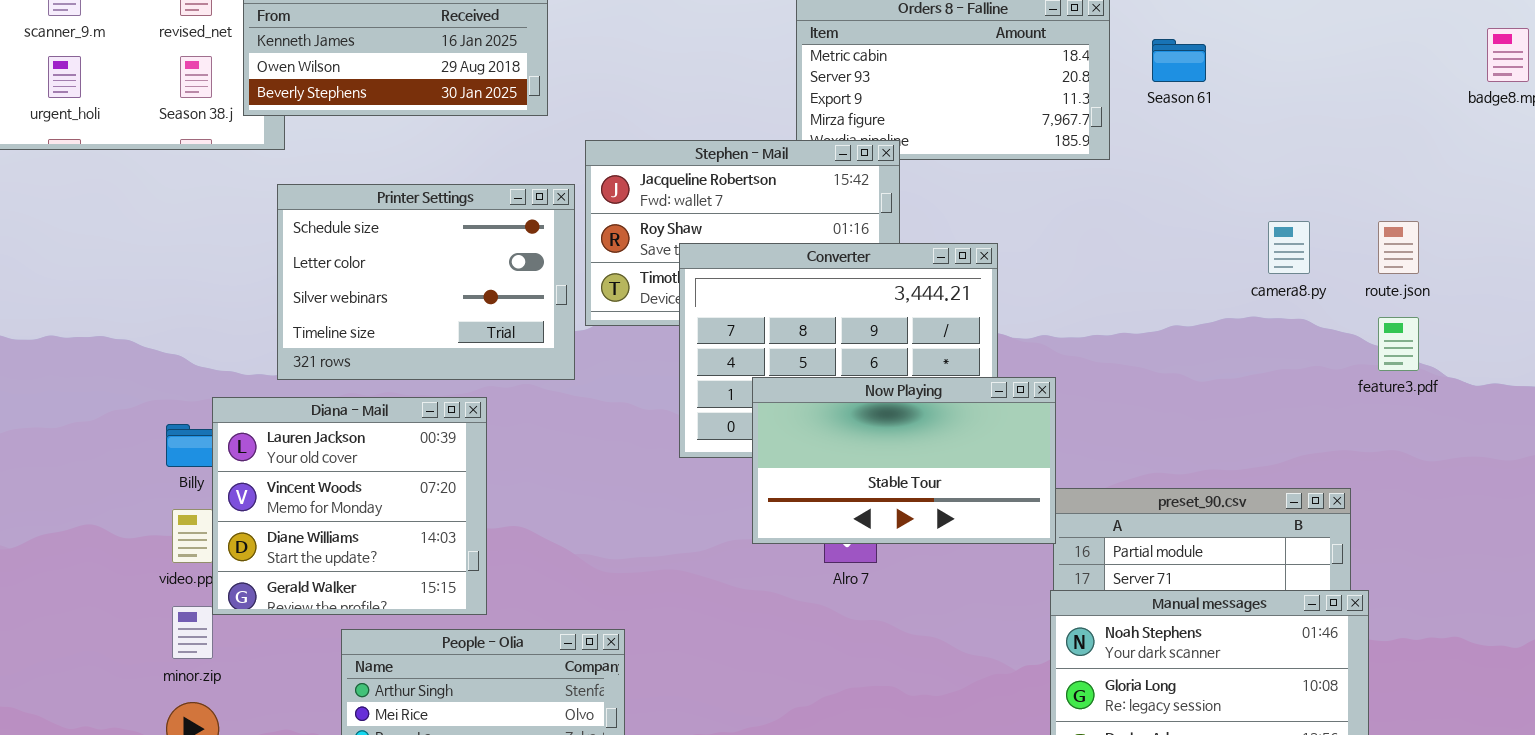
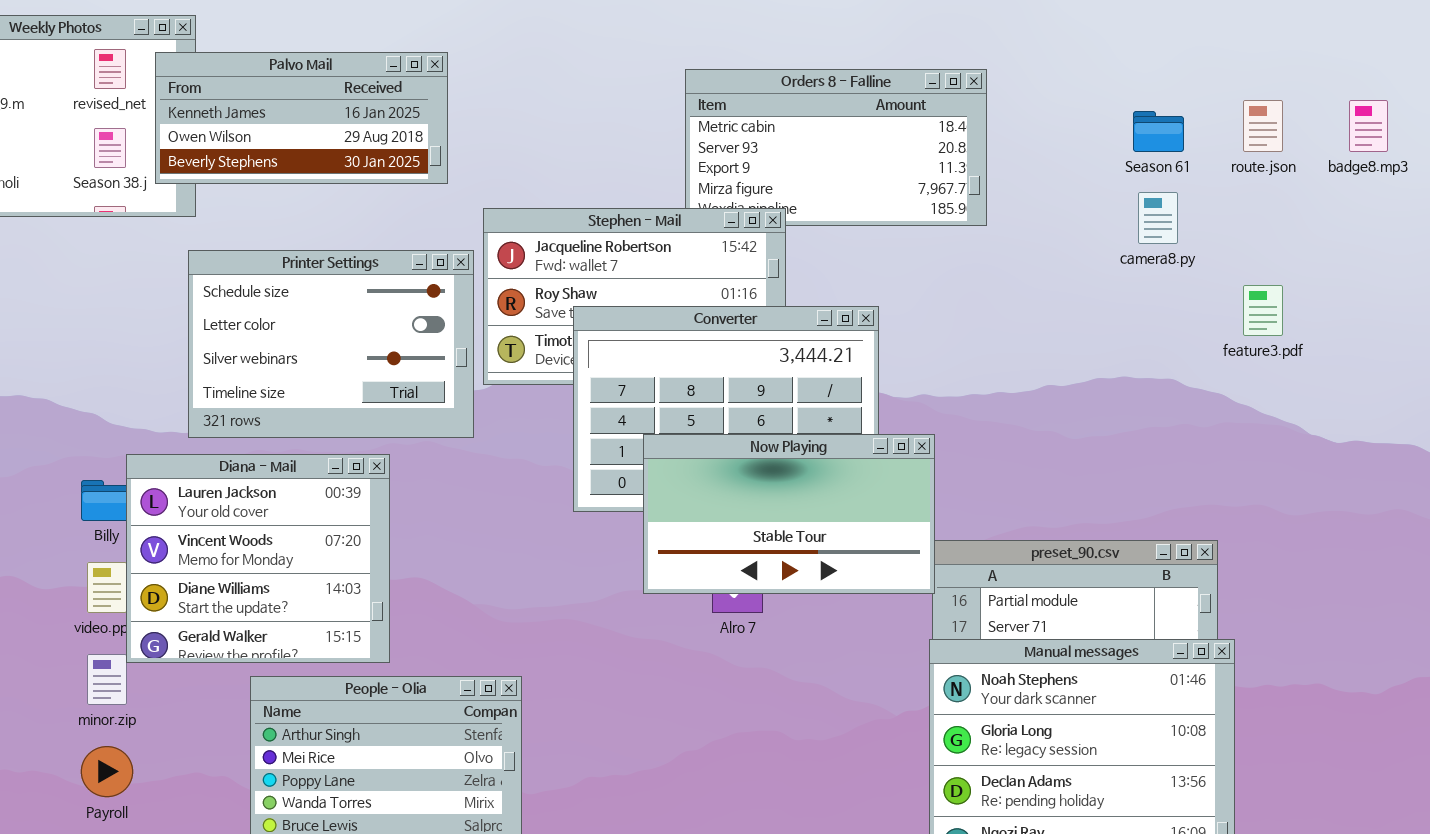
Season 61: [1152,39,1206,82] -> [1133,111,1184,152], moved
camera8.py: [1268,221,1310,274] -> [1138,192,1178,244], moved
route.json: [1378,221,1419,274] -> [1243,100,1283,152], moved
feature3.pdf: [1378,317,1419,371] -> [1243,285,1283,336], moved

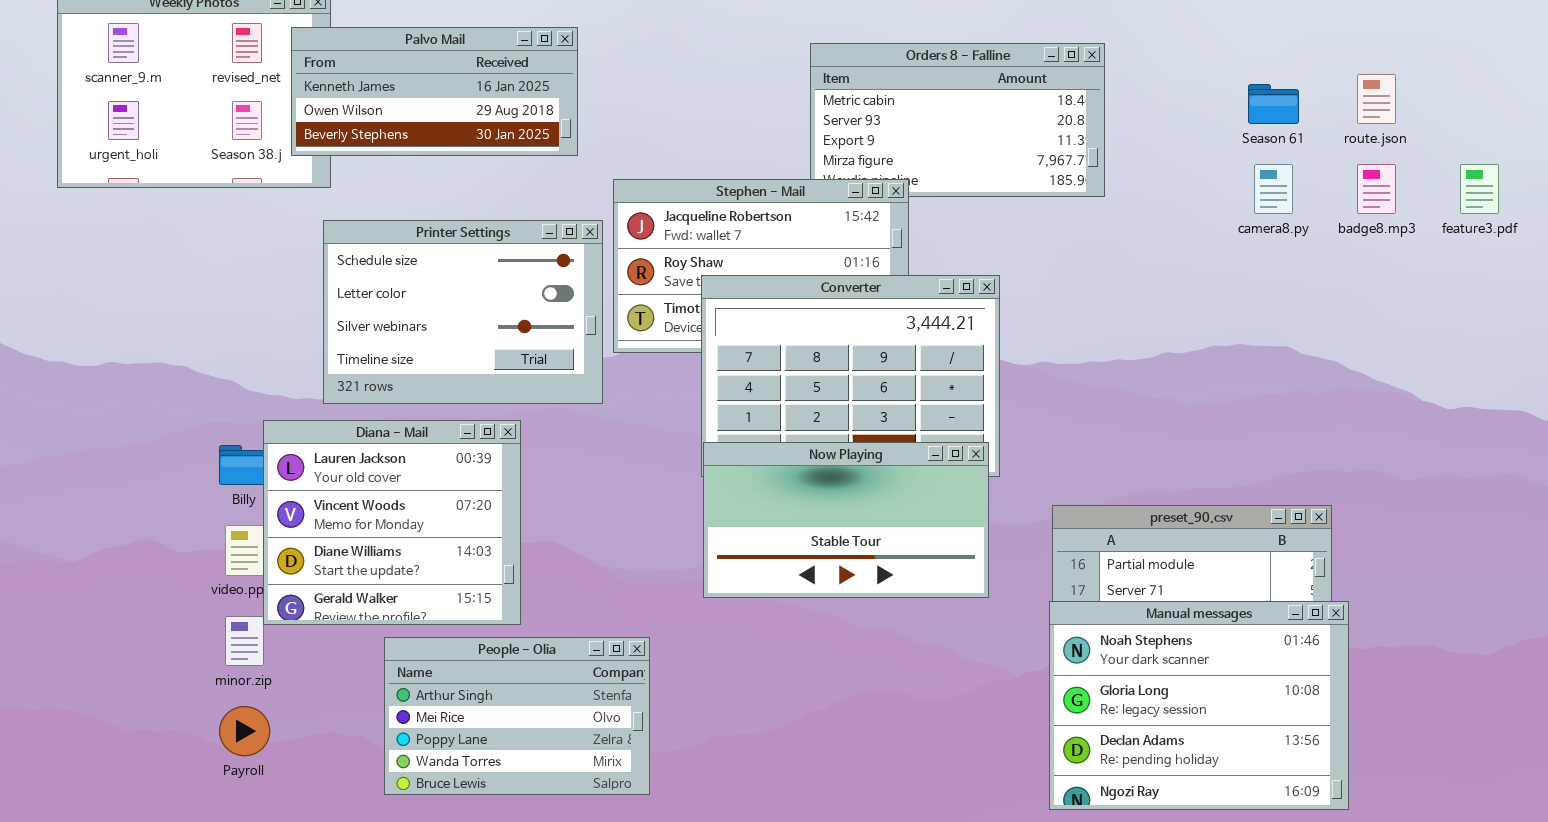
badge8.mp3: [1349,100,1388,152] -> [1357,164,1396,214], moved
feature3.pdf: [1243,285,1283,336] -> [1460,164,1499,214], moved
Now Playing: [643,434,935,594] -> [703,442,989,598], moved

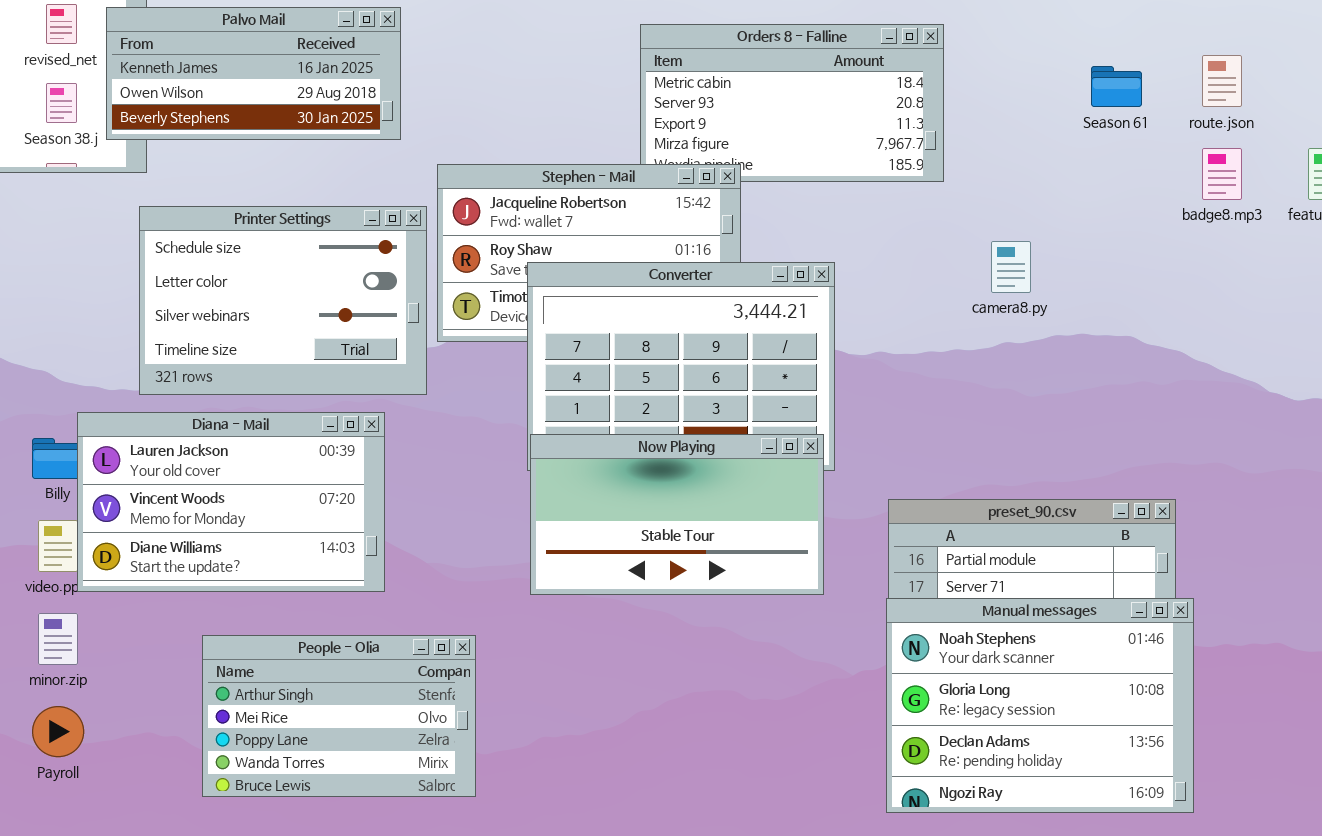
camera8.py: [1254,164,1293,214] -> [991,241,1031,293], moved
Diana - Mail: [263,420,521,625] -> [77,412,385,592], resized

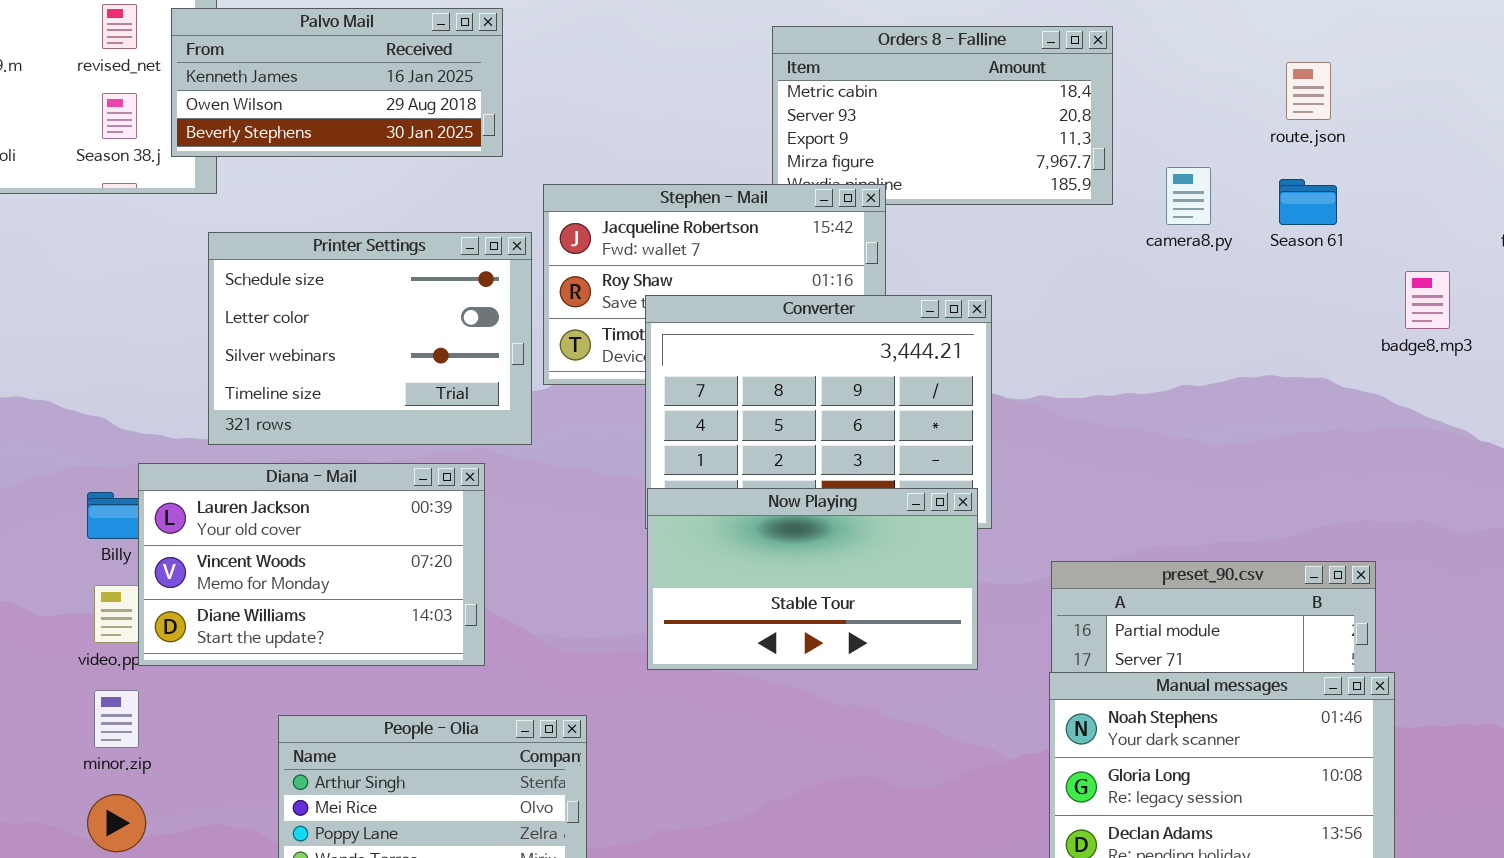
route.json: [1202,55,1242,107] -> [1286,62,1331,120], moved
Season 61: [1091,66,1142,107] -> [1279,179,1337,225], moved
badge8.mp3: [1202,148,1242,200] -> [1405,271,1450,329], moved
camera8.py: [991,241,1031,293] -> [1166,167,1211,225], moved

